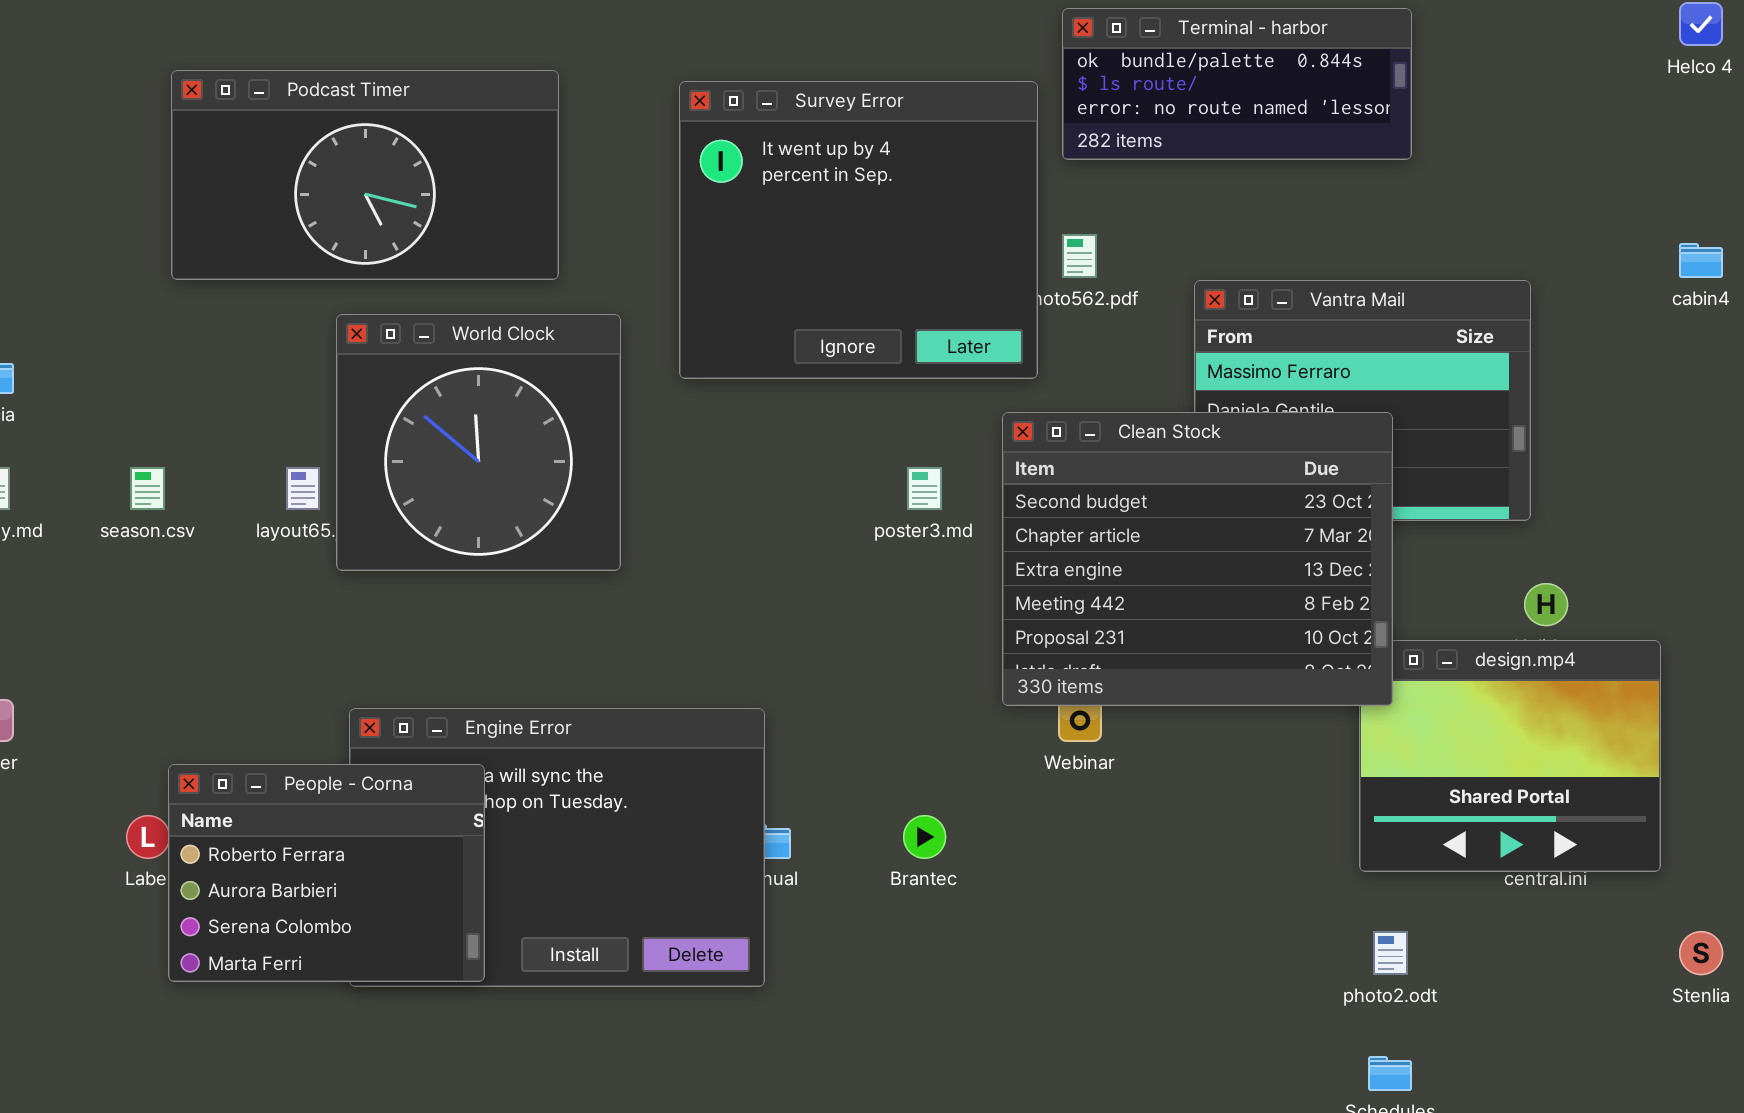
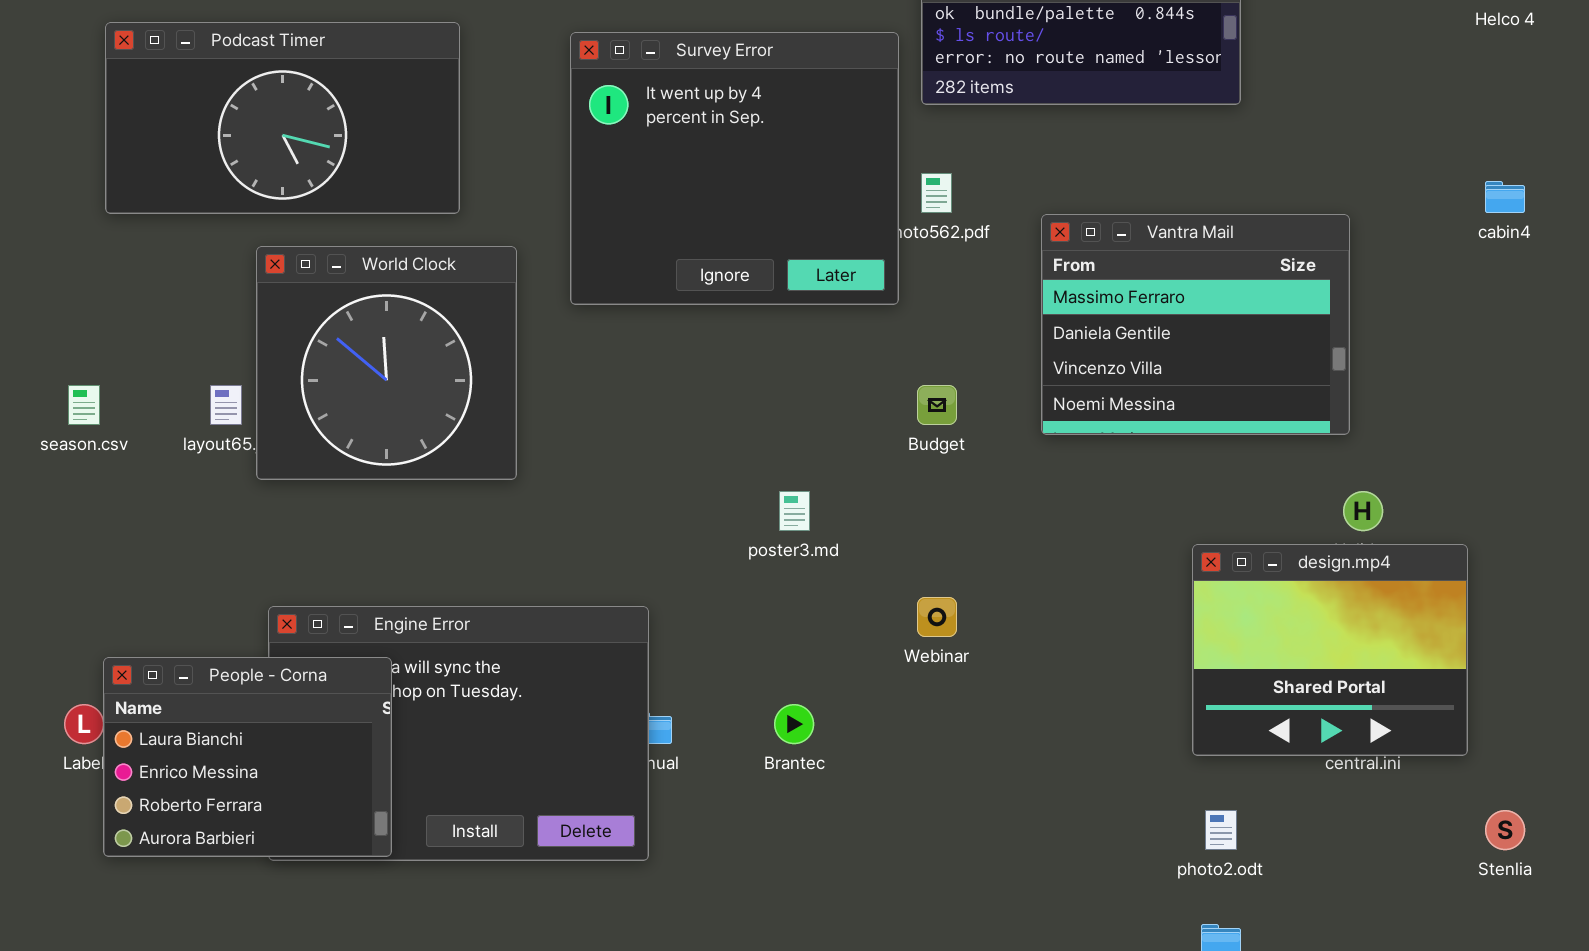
Clean Stock: [1002,412,1393,706] -> none, closed
poster3.md: [907,467,942,510] -> [779,491,810,531], moved
People - Corna: [168,764,485,982] -> [103,657,392,857], scrolled up 2 rows

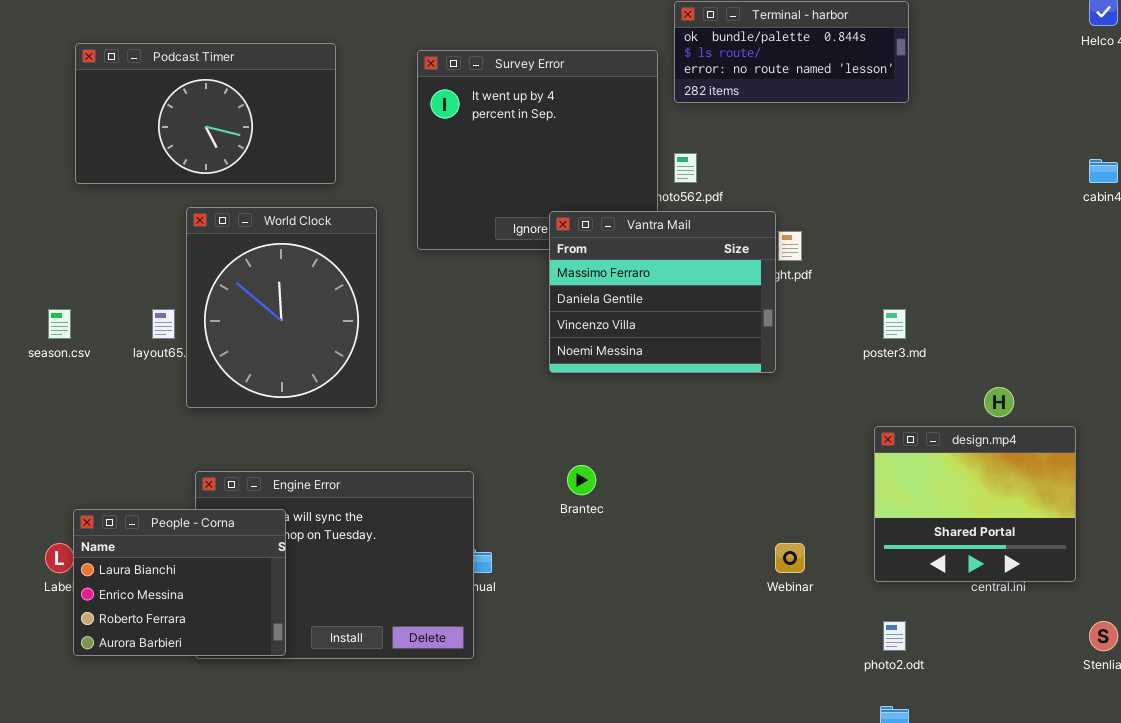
Vantra Mail: [1041,214,1350,435] -> [549,211,776,373], moved
World Clock: [256,246,517,480] -> [186,207,377,408], resized
poster3.md: [779,491,810,531] -> [883,309,906,339], moved
Webinar: [917,597,957,637] -> [775,543,805,573], moved
Brantec: [774,704,814,744] -> [567,465,596,495], moved

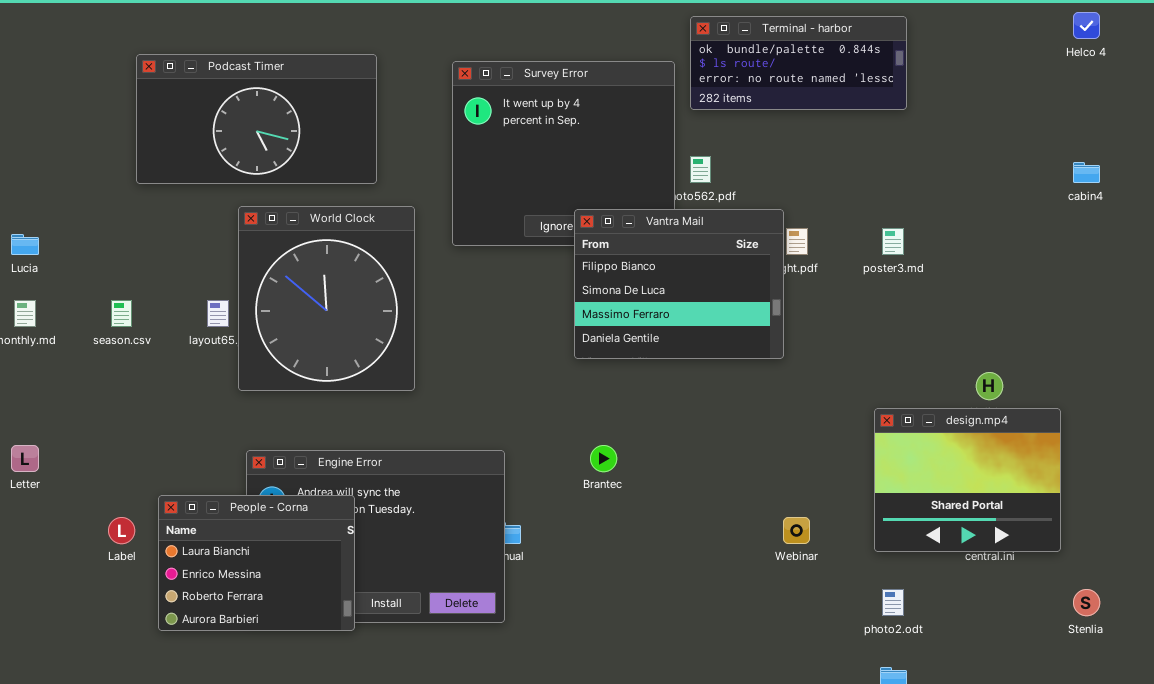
Vantra Mail: [549,211,776,373] -> [574,209,784,359], scrolled up 2 rows
poster3.md: [883,309,906,339] -> [882,228,904,255], moved
People - Corna: [73,509,286,656] -> [158,495,355,631], moved

